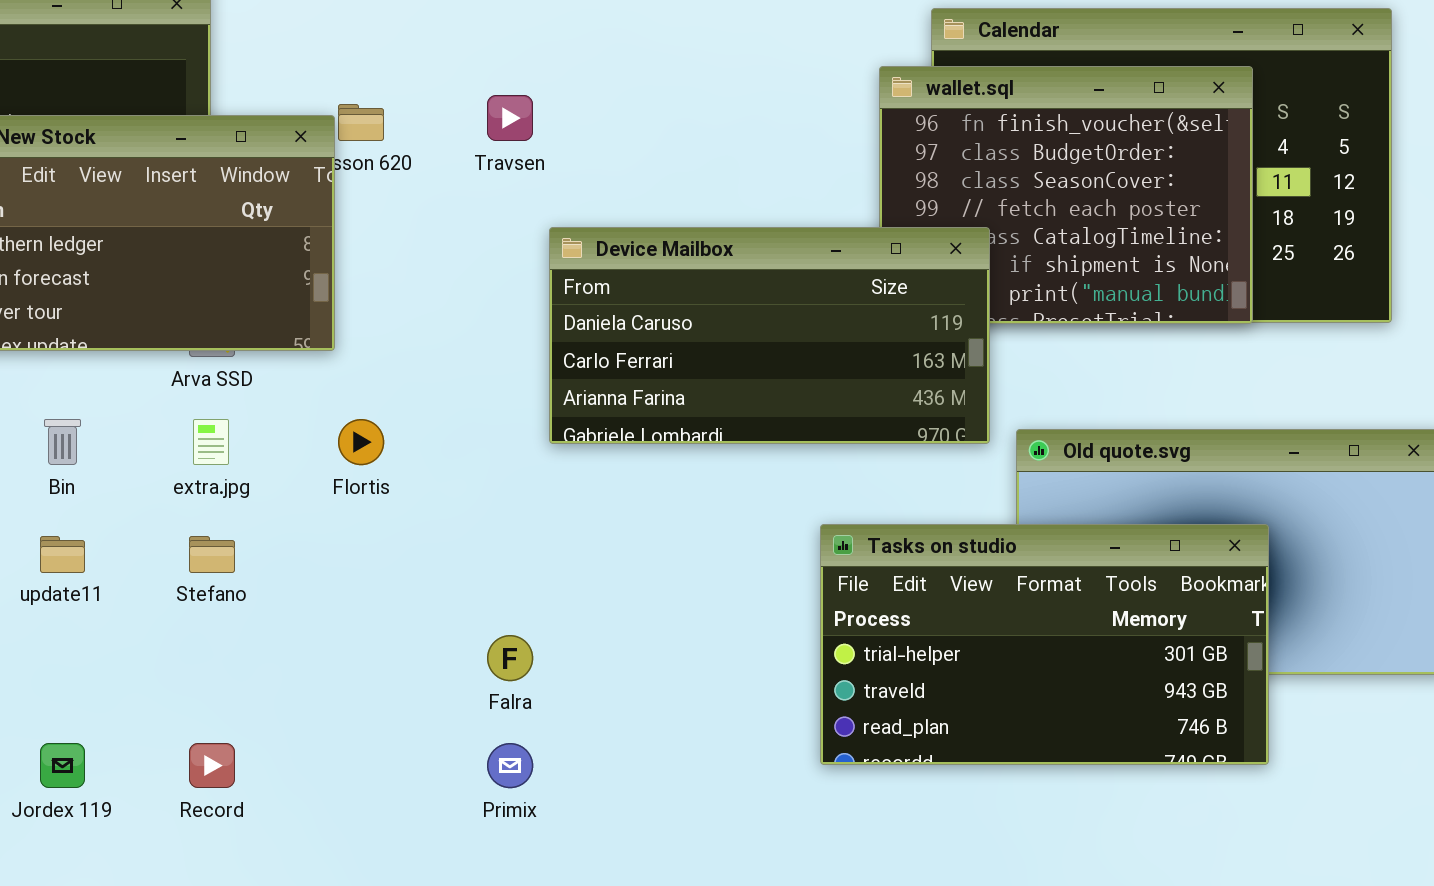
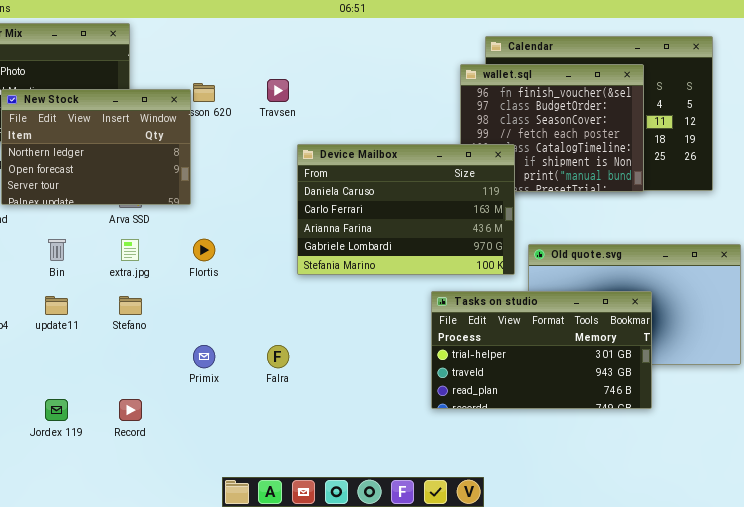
Device Mailbox: [549,227,990,444] -> [297,144,515,275], resized
Primix: [487,743,533,788] -> [193,345,215,368], moved

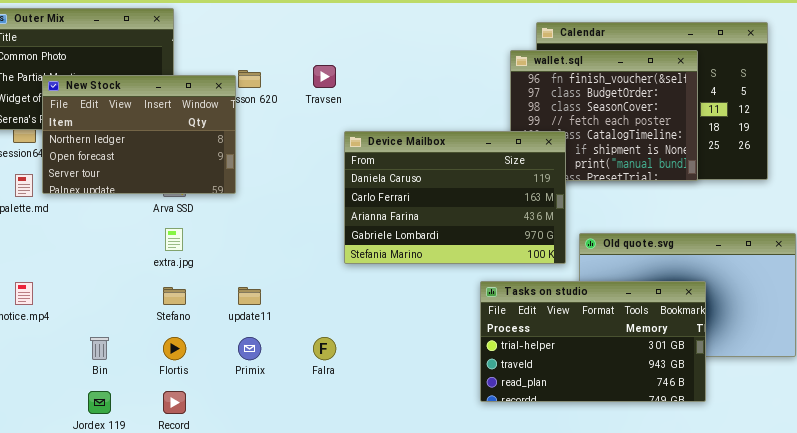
Bin: [48,239,66,261] -> [90,337,109,360], moved
Flortis: [193,239,215,261] -> [163,337,186,360], moved
update11: [45,296,68,315] -> [238,287,261,305], moved

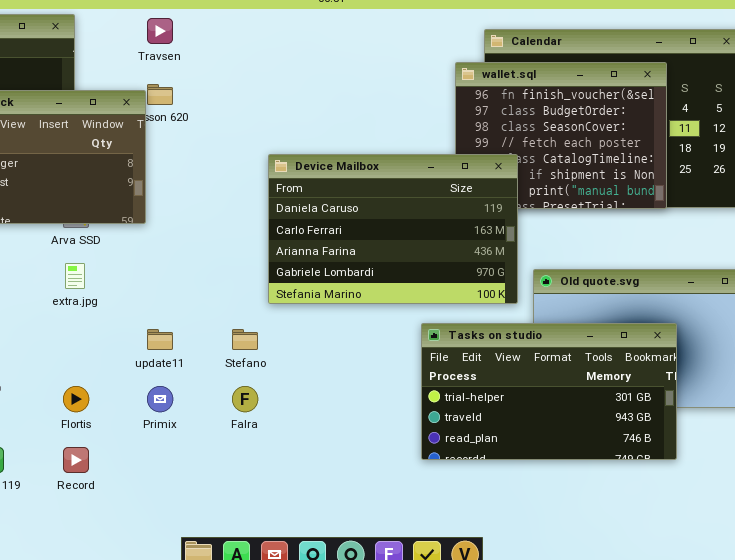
Travsen: [313,65,336,88] -> [147,18,173,44], moved
Stefano: [163,287,186,305] -> [232,329,258,350], moved

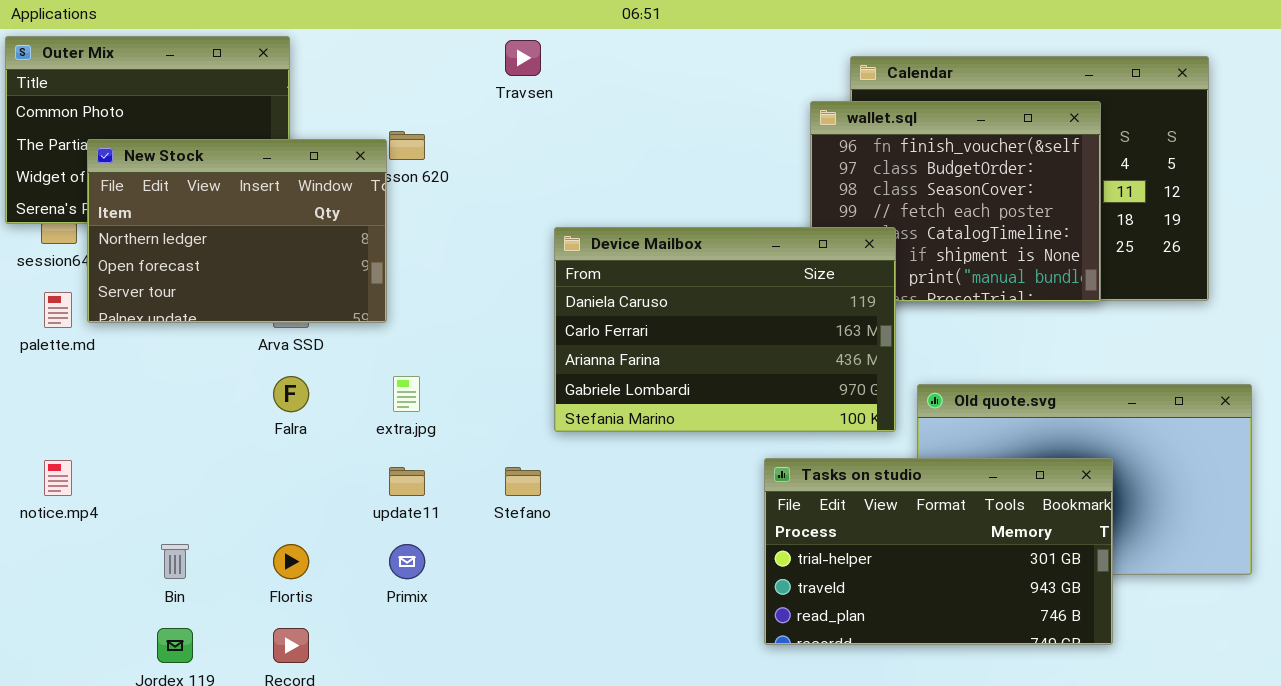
Travsen: [147,18,173,44] -> [505,40,541,76], moved
extra.jpg: [65,263,85,289] -> [393,376,420,412], moved
Falra: [232,386,258,412] -> [273,376,309,412], moved

